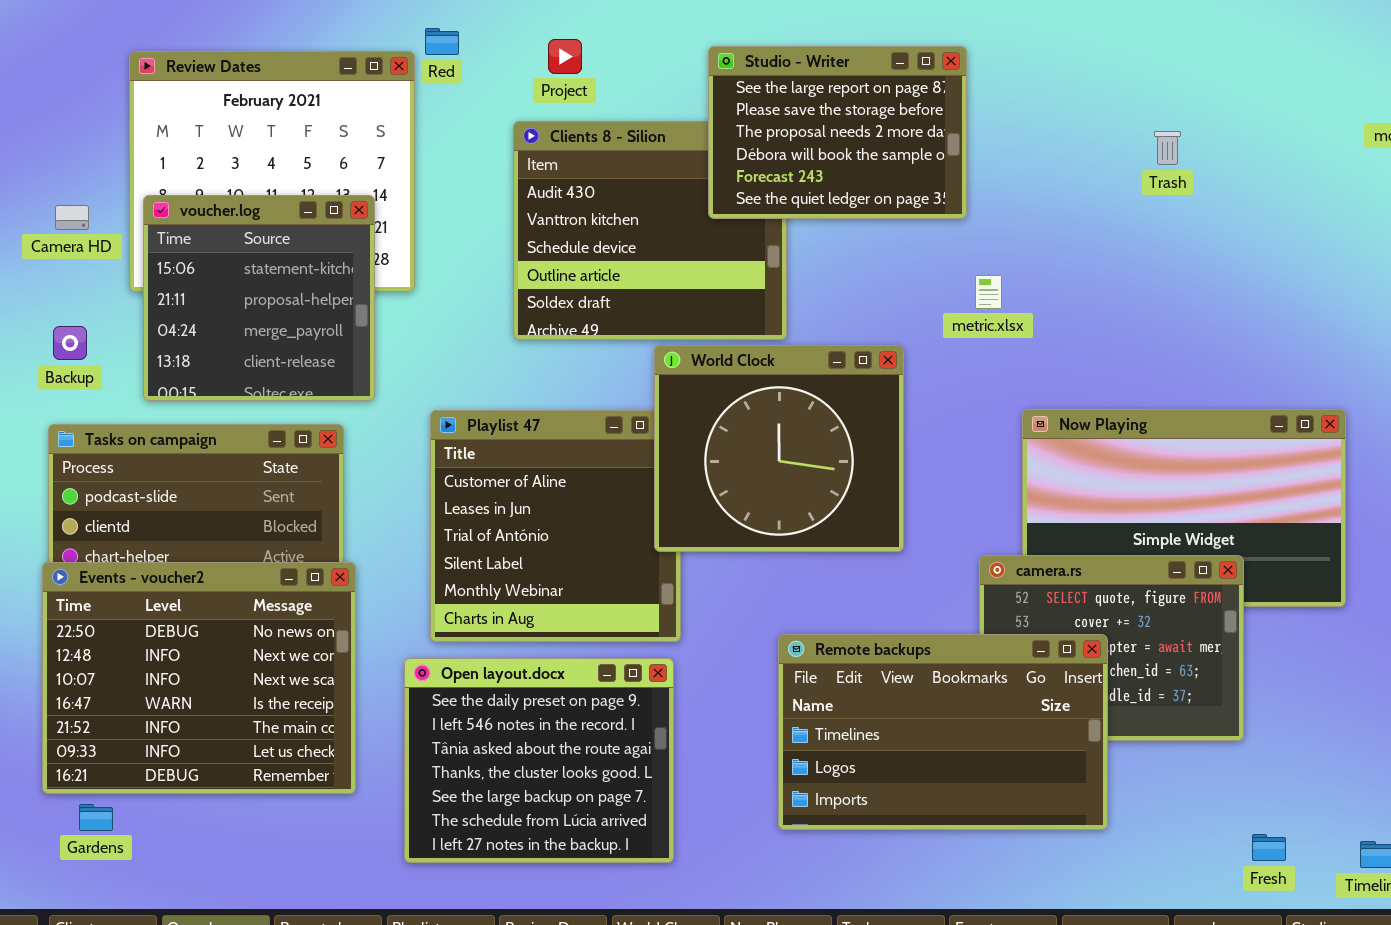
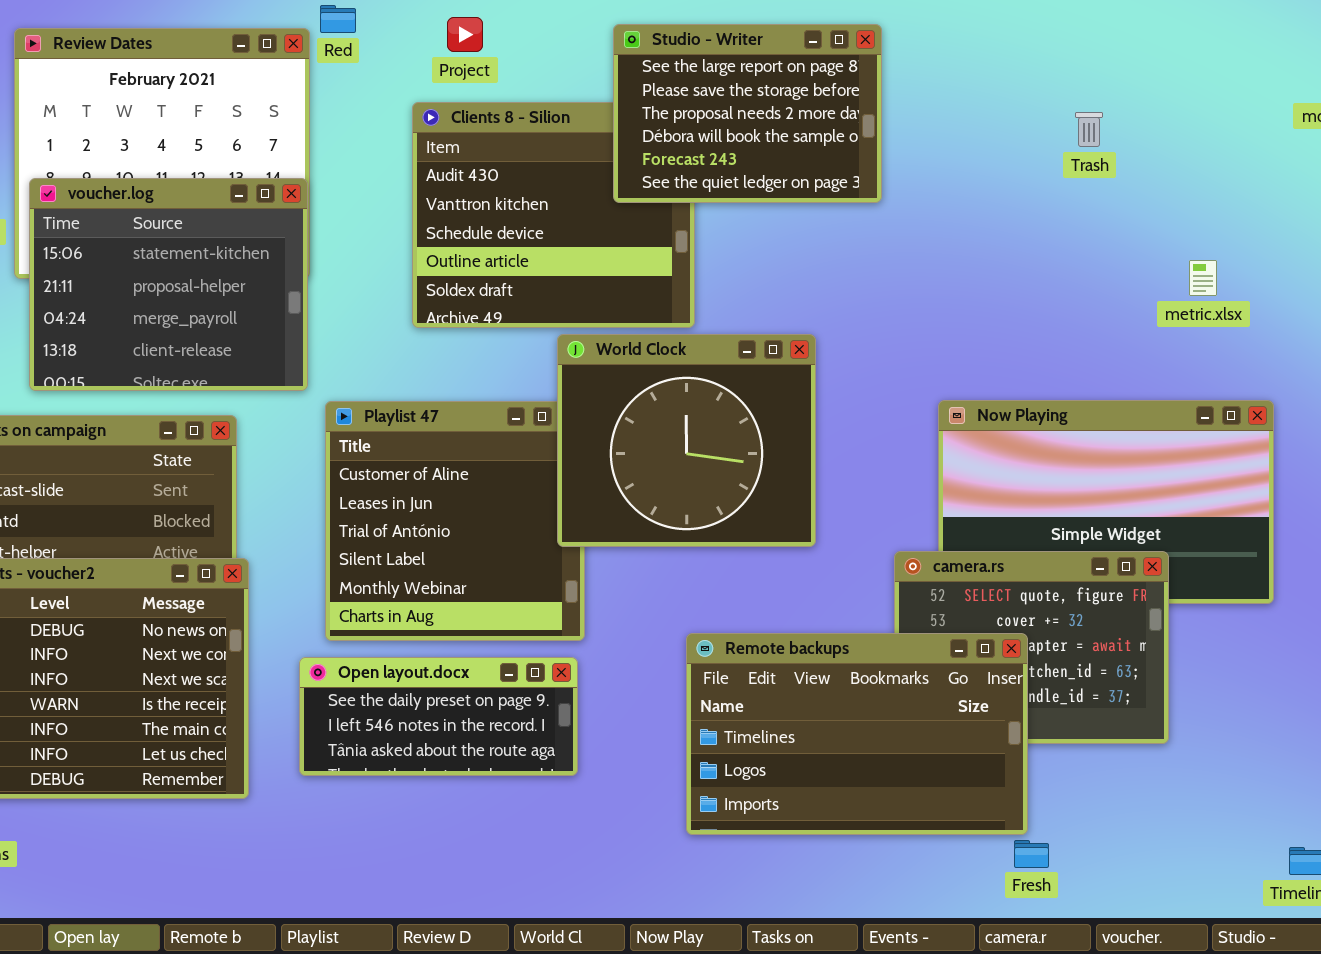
voucher.log: [143,195,375,401] -> [29,178,308,391], resized
metric.xlsx: [975,275,1002,309] -> [1189,260,1217,296], moved
Open layout.docx: [404,658,674,863] -> [299,657,578,776], resized
Fresh: [1252,834,1286,861] -> [1014,840,1049,868], moved

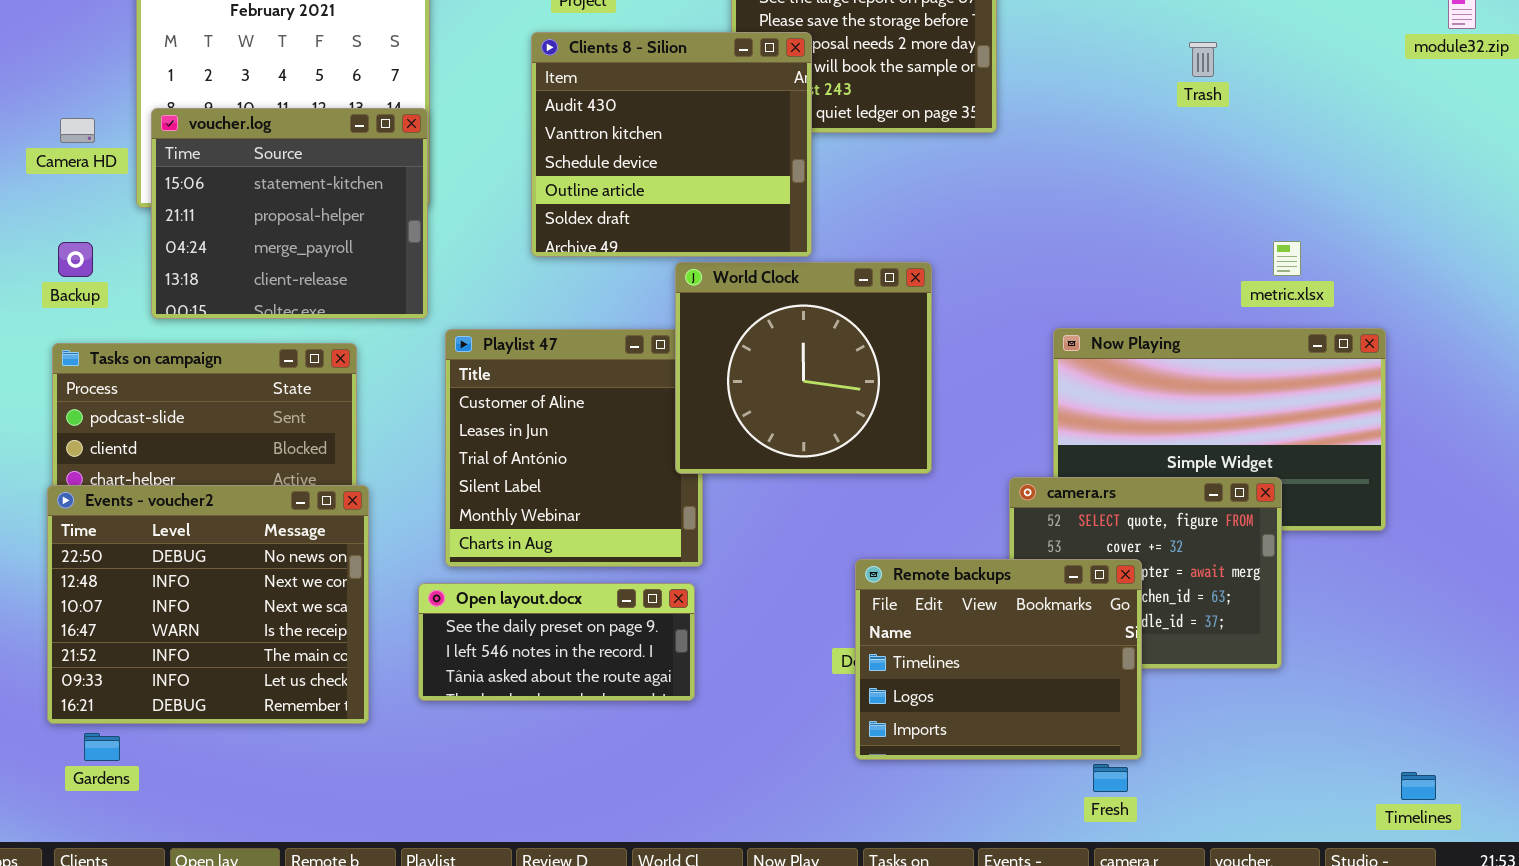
Clients 8 - Silion: [412,102,695,328] -> [531,32,812,257], raised
metric.xlsx: [1189,260,1217,296] -> [1273,241,1301,276], moved
Remote backups: [686,633,1028,835] -> [855,559,1142,760], resized
Fresh: [1014,840,1049,868] -> [1093,764,1128,792], moved

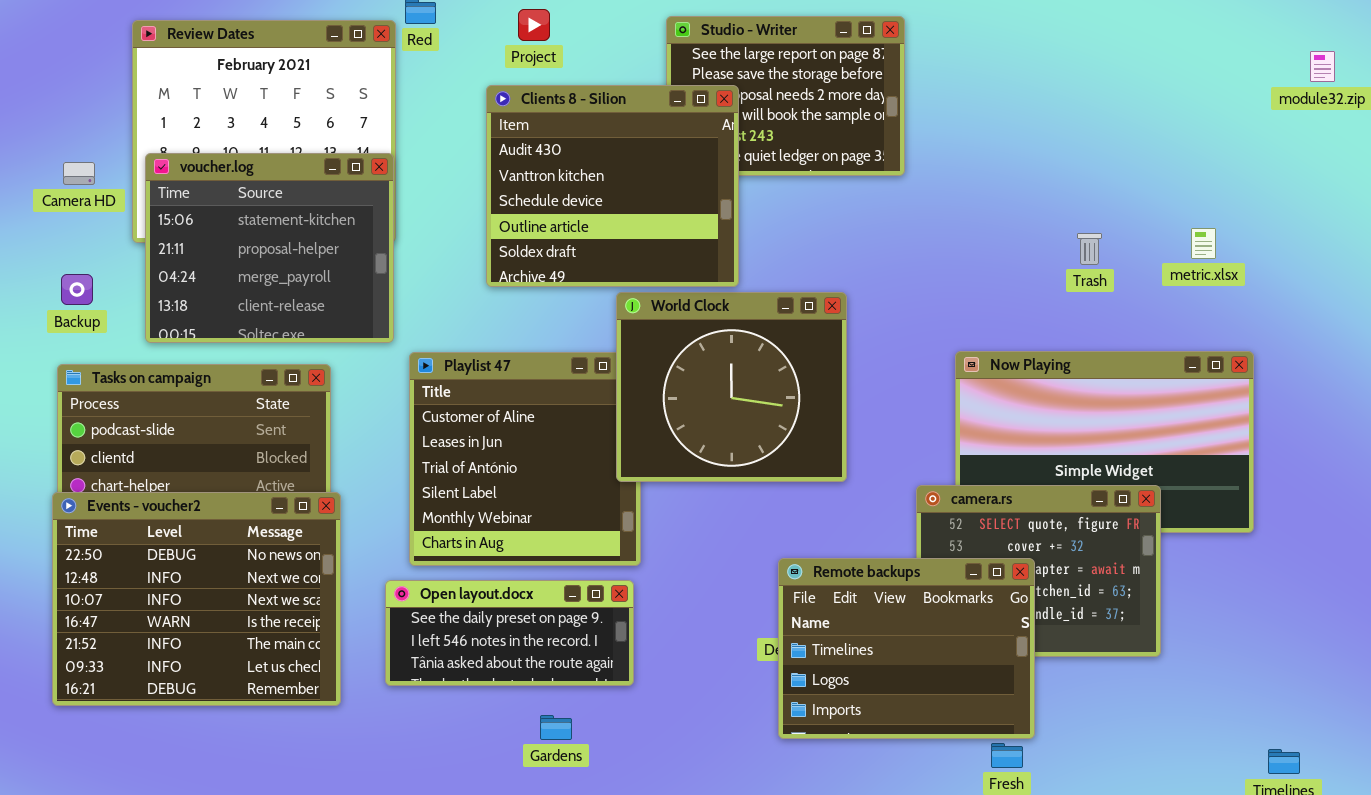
Trash: [1189,42,1217,77] -> [1077,233,1102,265], moved
metric.xlsx: [1273,241,1301,276] -> [1191,228,1216,259], moved
Gardens: [84,733,120,761] -> [540,715,572,740], moved

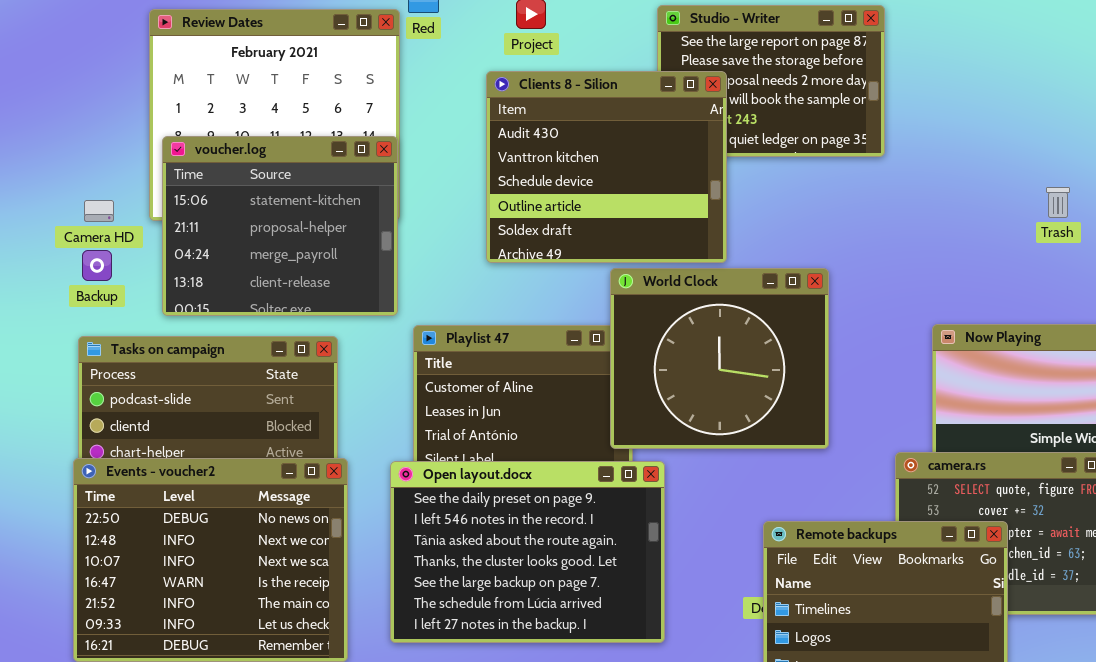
Camera HD: [63,162,95,185] -> [84,200,114,222], moved
Trash: [1077,233,1102,265] -> [1046,187,1070,218], moved
Open layout.docx: [385,580,634,686] -> [390,461,665,643], resized

